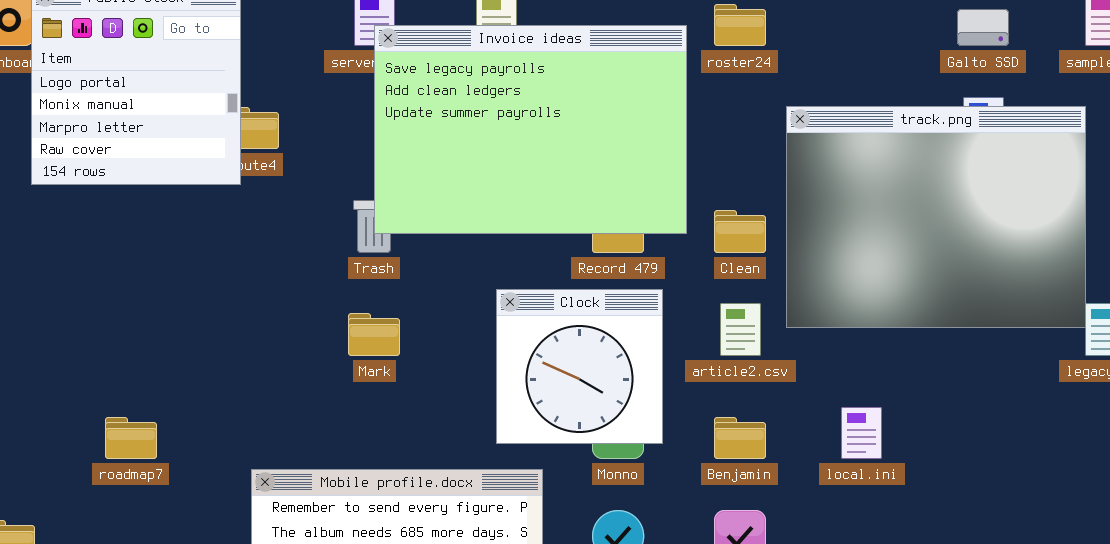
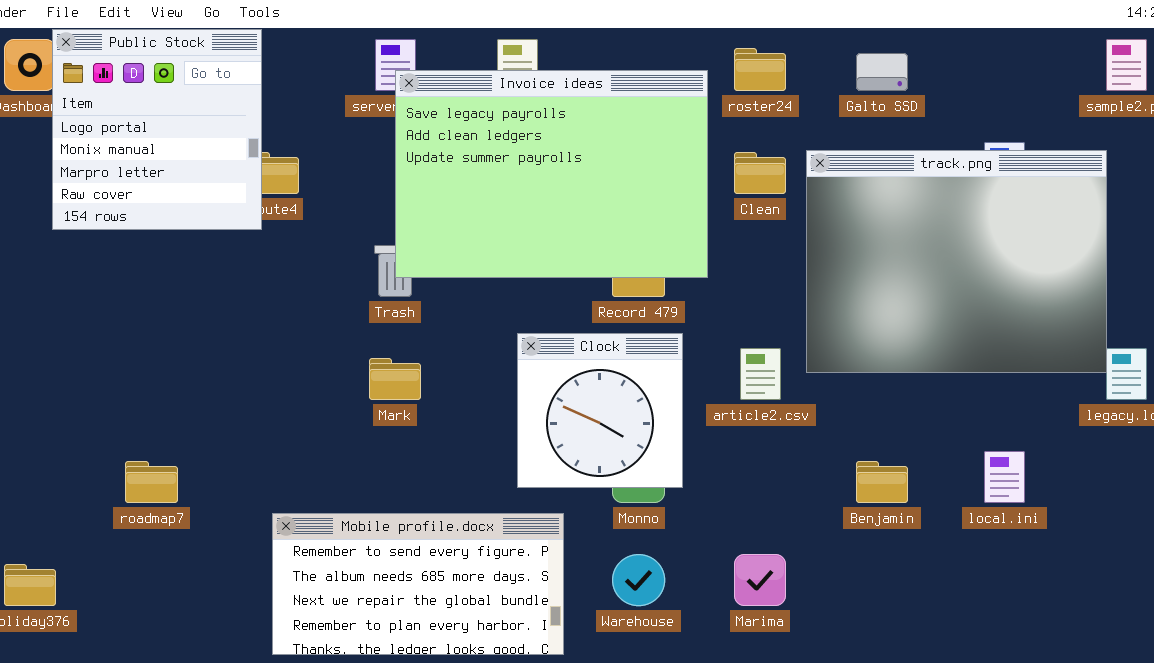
Galto SSD: [957,9,1009,46] -> [856,53,908,91], moved
Clean: [714,210,766,253] -> [734,152,786,194], moved
local.ini: [841,407,882,459] -> [984,451,1025,503], moved
Benjamin: [714,417,766,459] -> [856,461,908,503], moved

